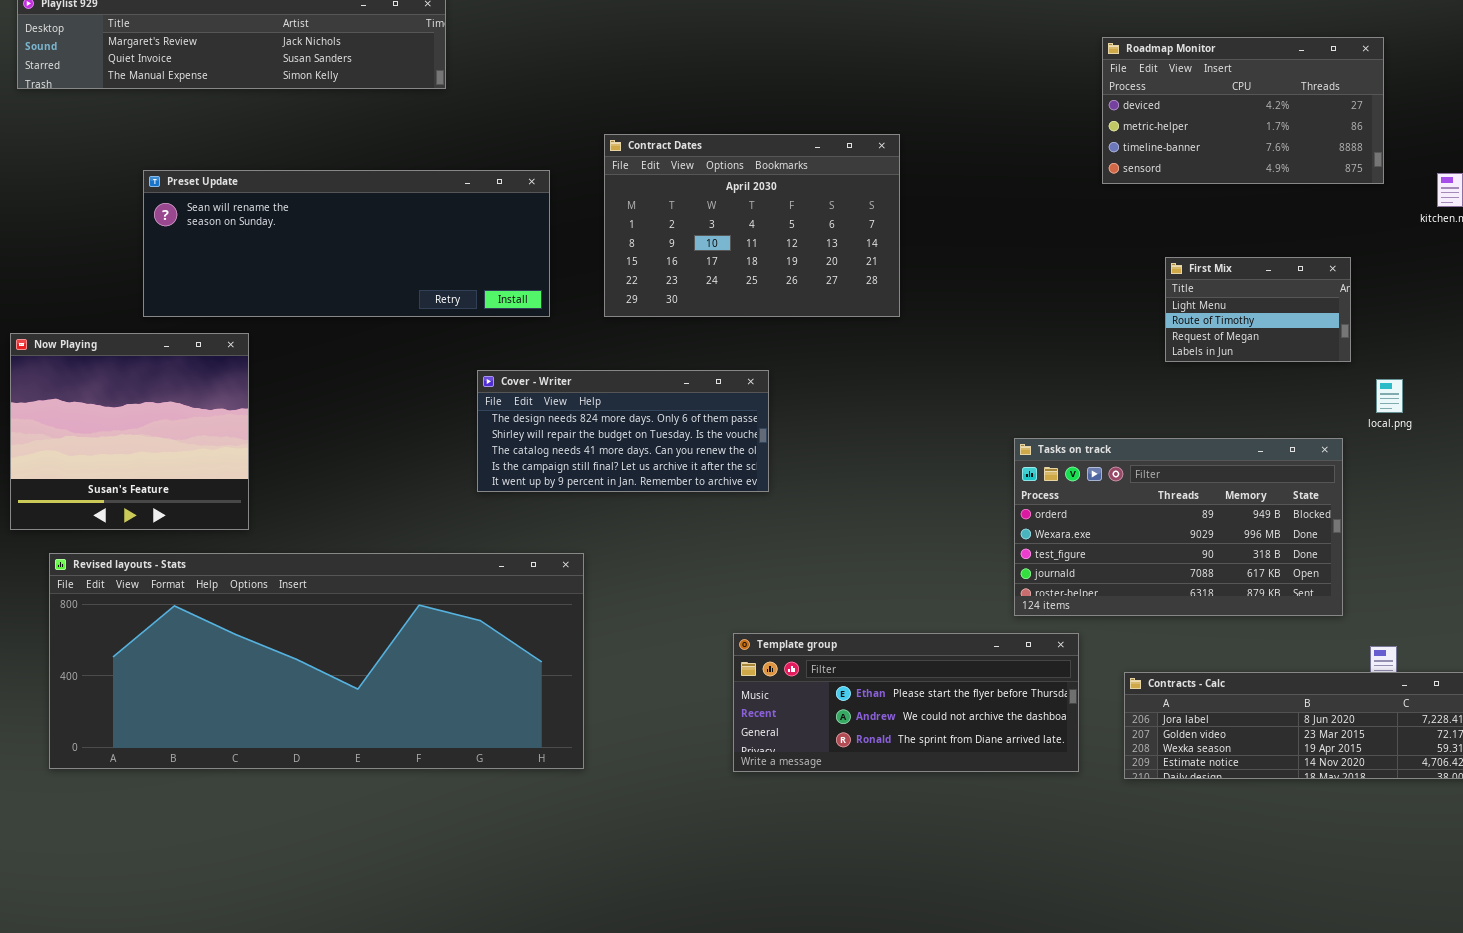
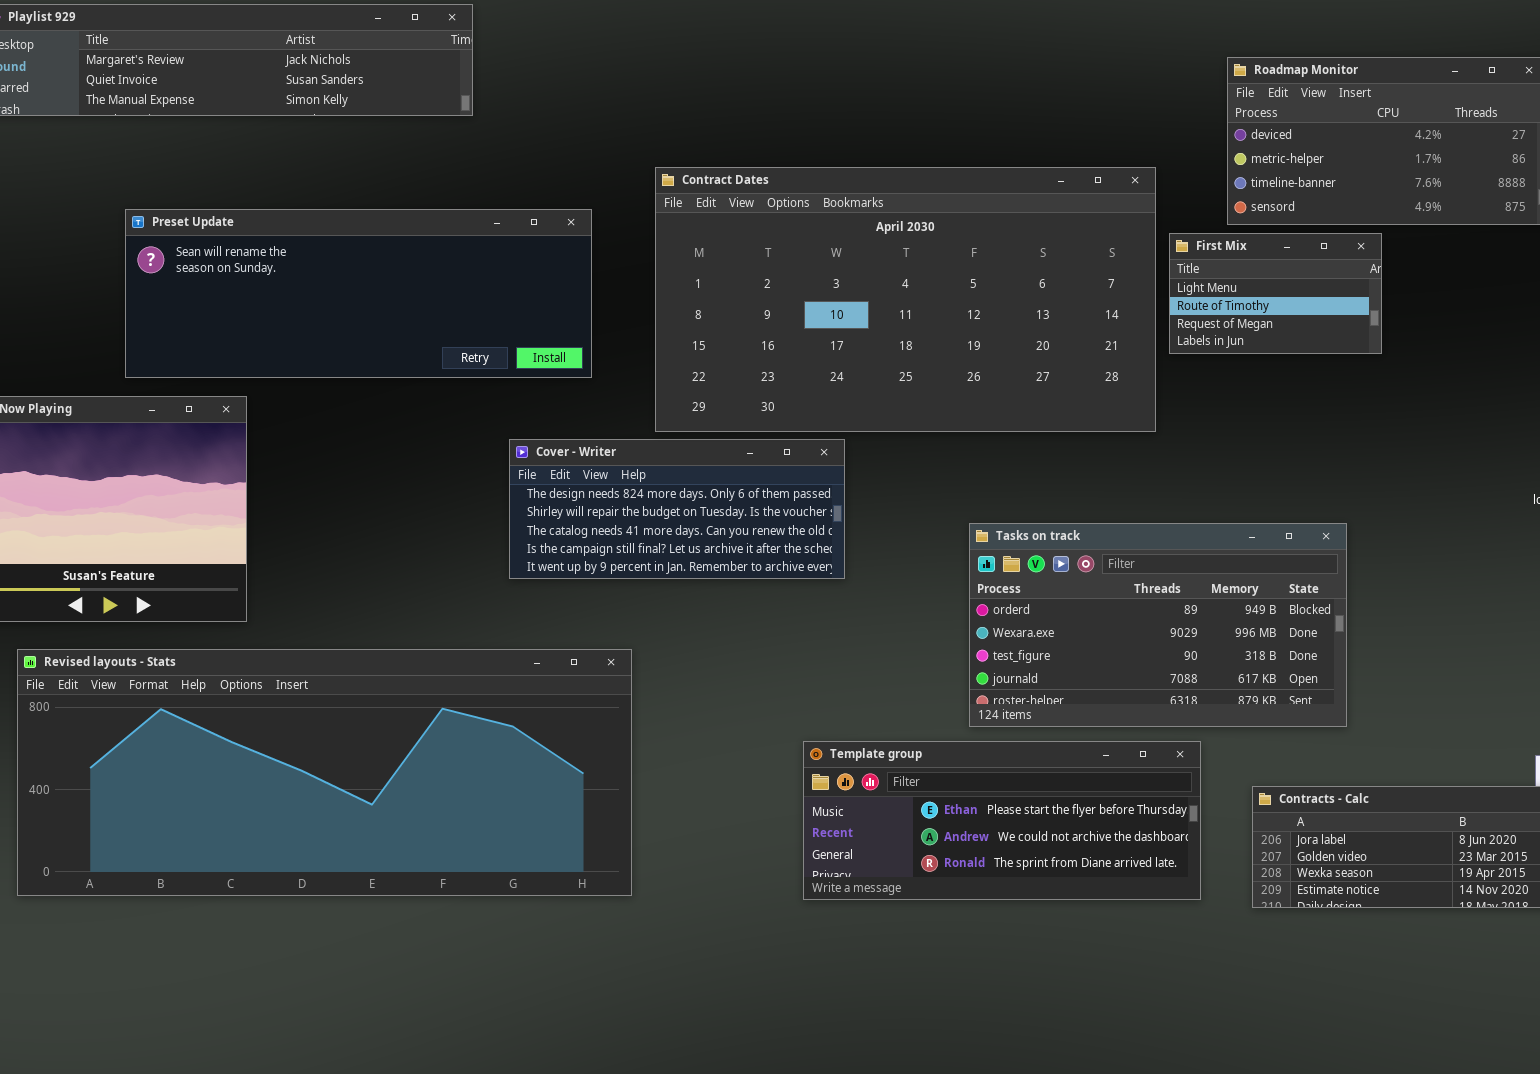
Contract Dates: [604,134,900,317] -> [655,167,1156,432], resized
First Mix: [1165,257,1351,362] -> [1169,233,1382,354], moved
Tasks on track: [1014,438,1343,616] -> [969,523,1347,727], moved

